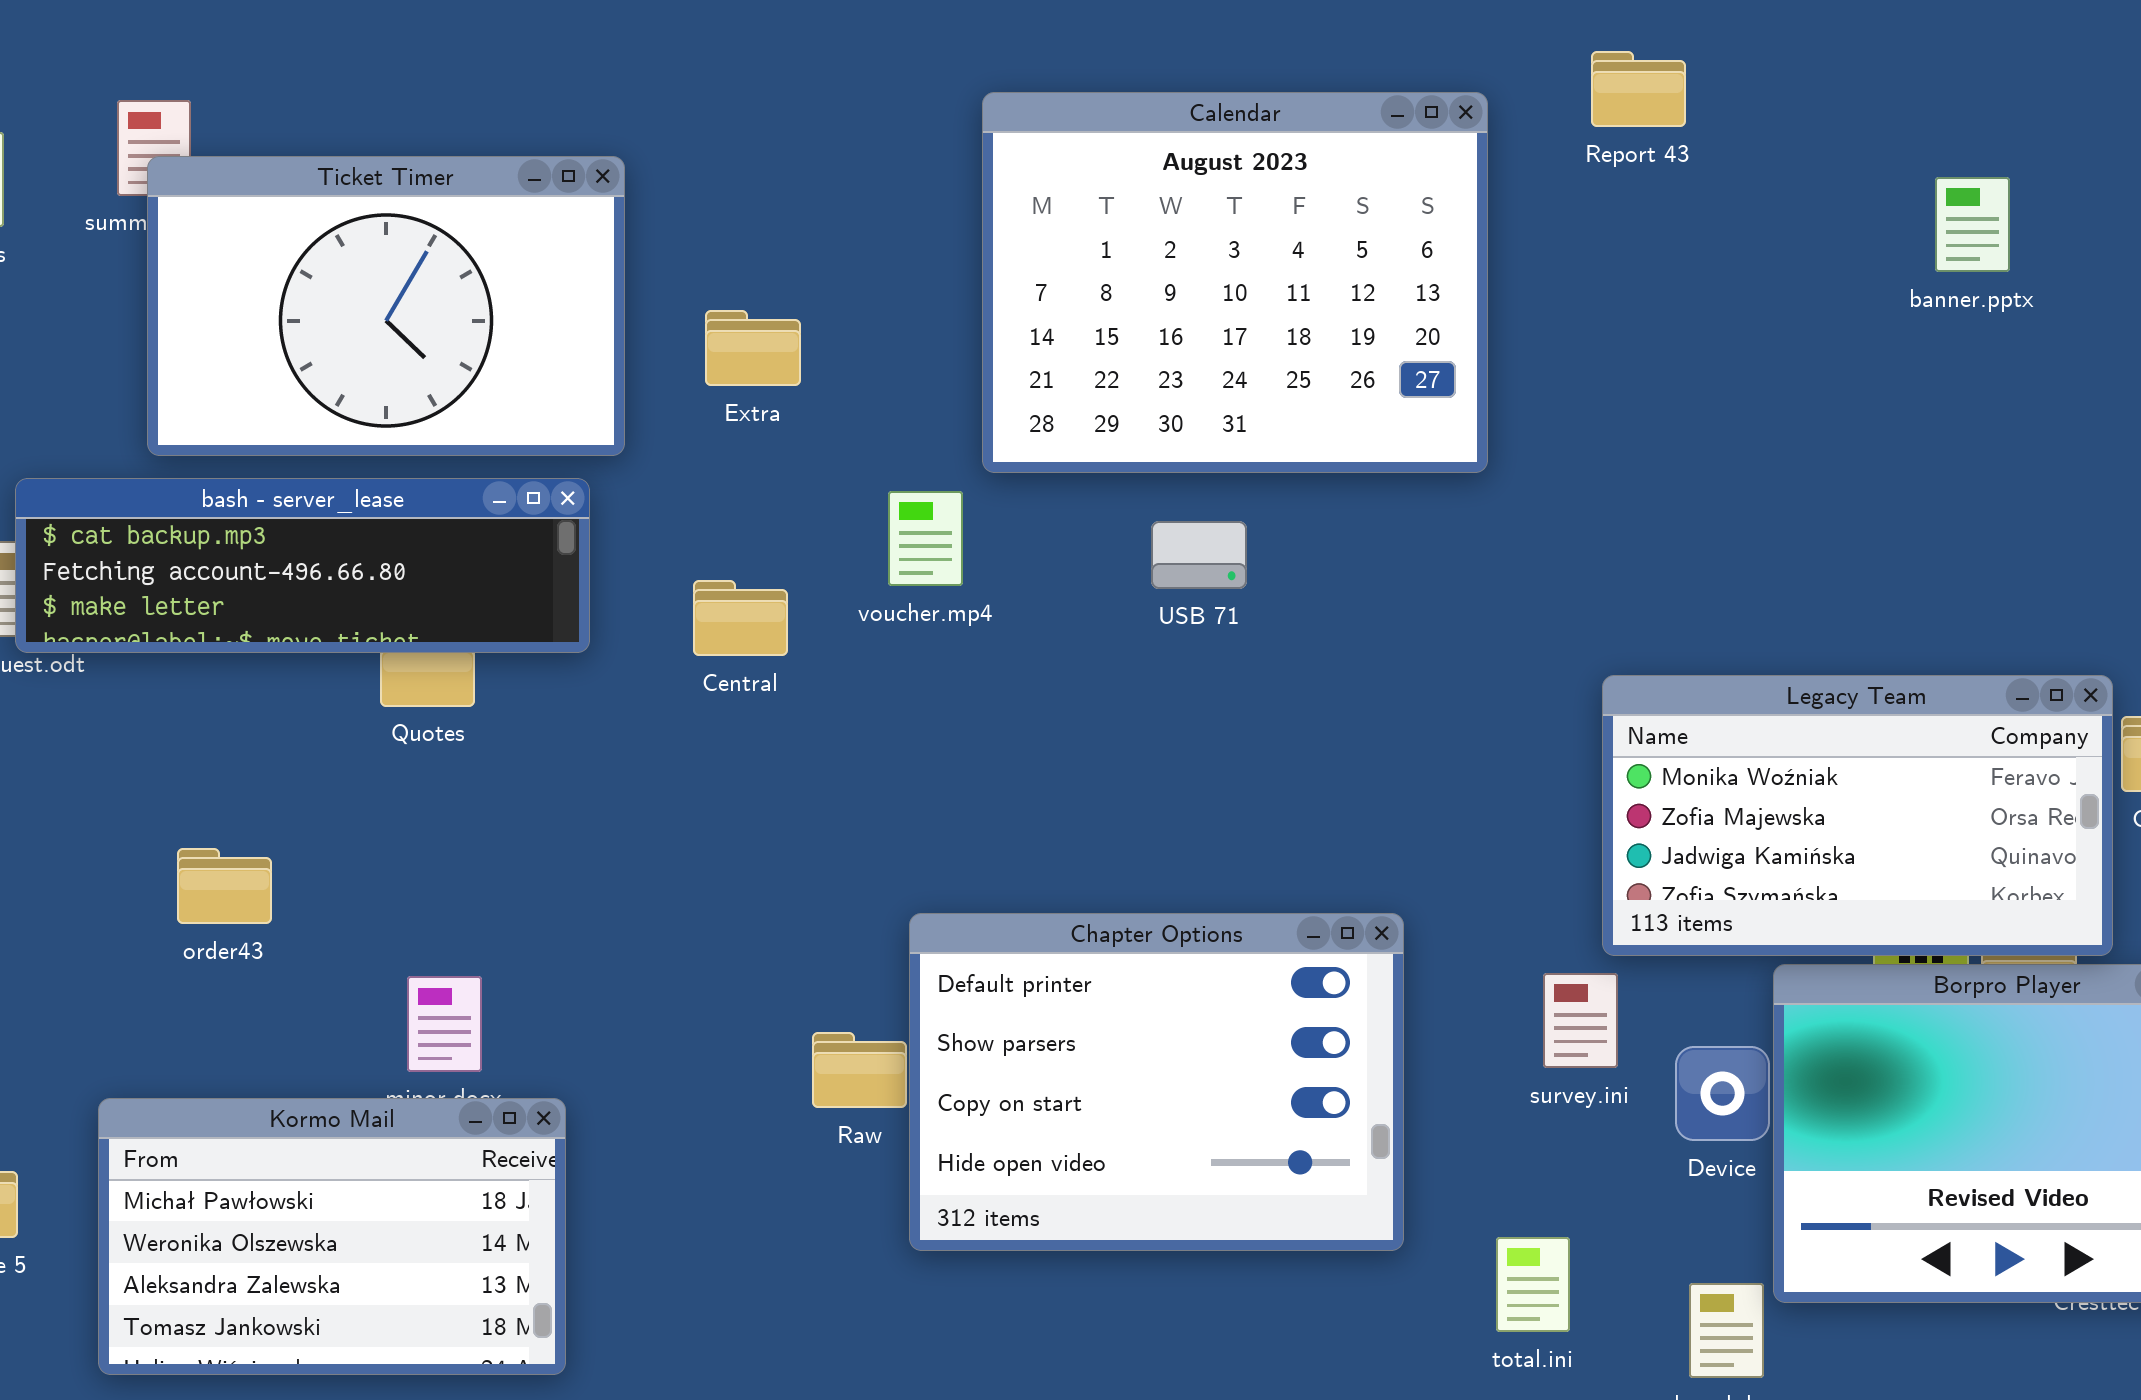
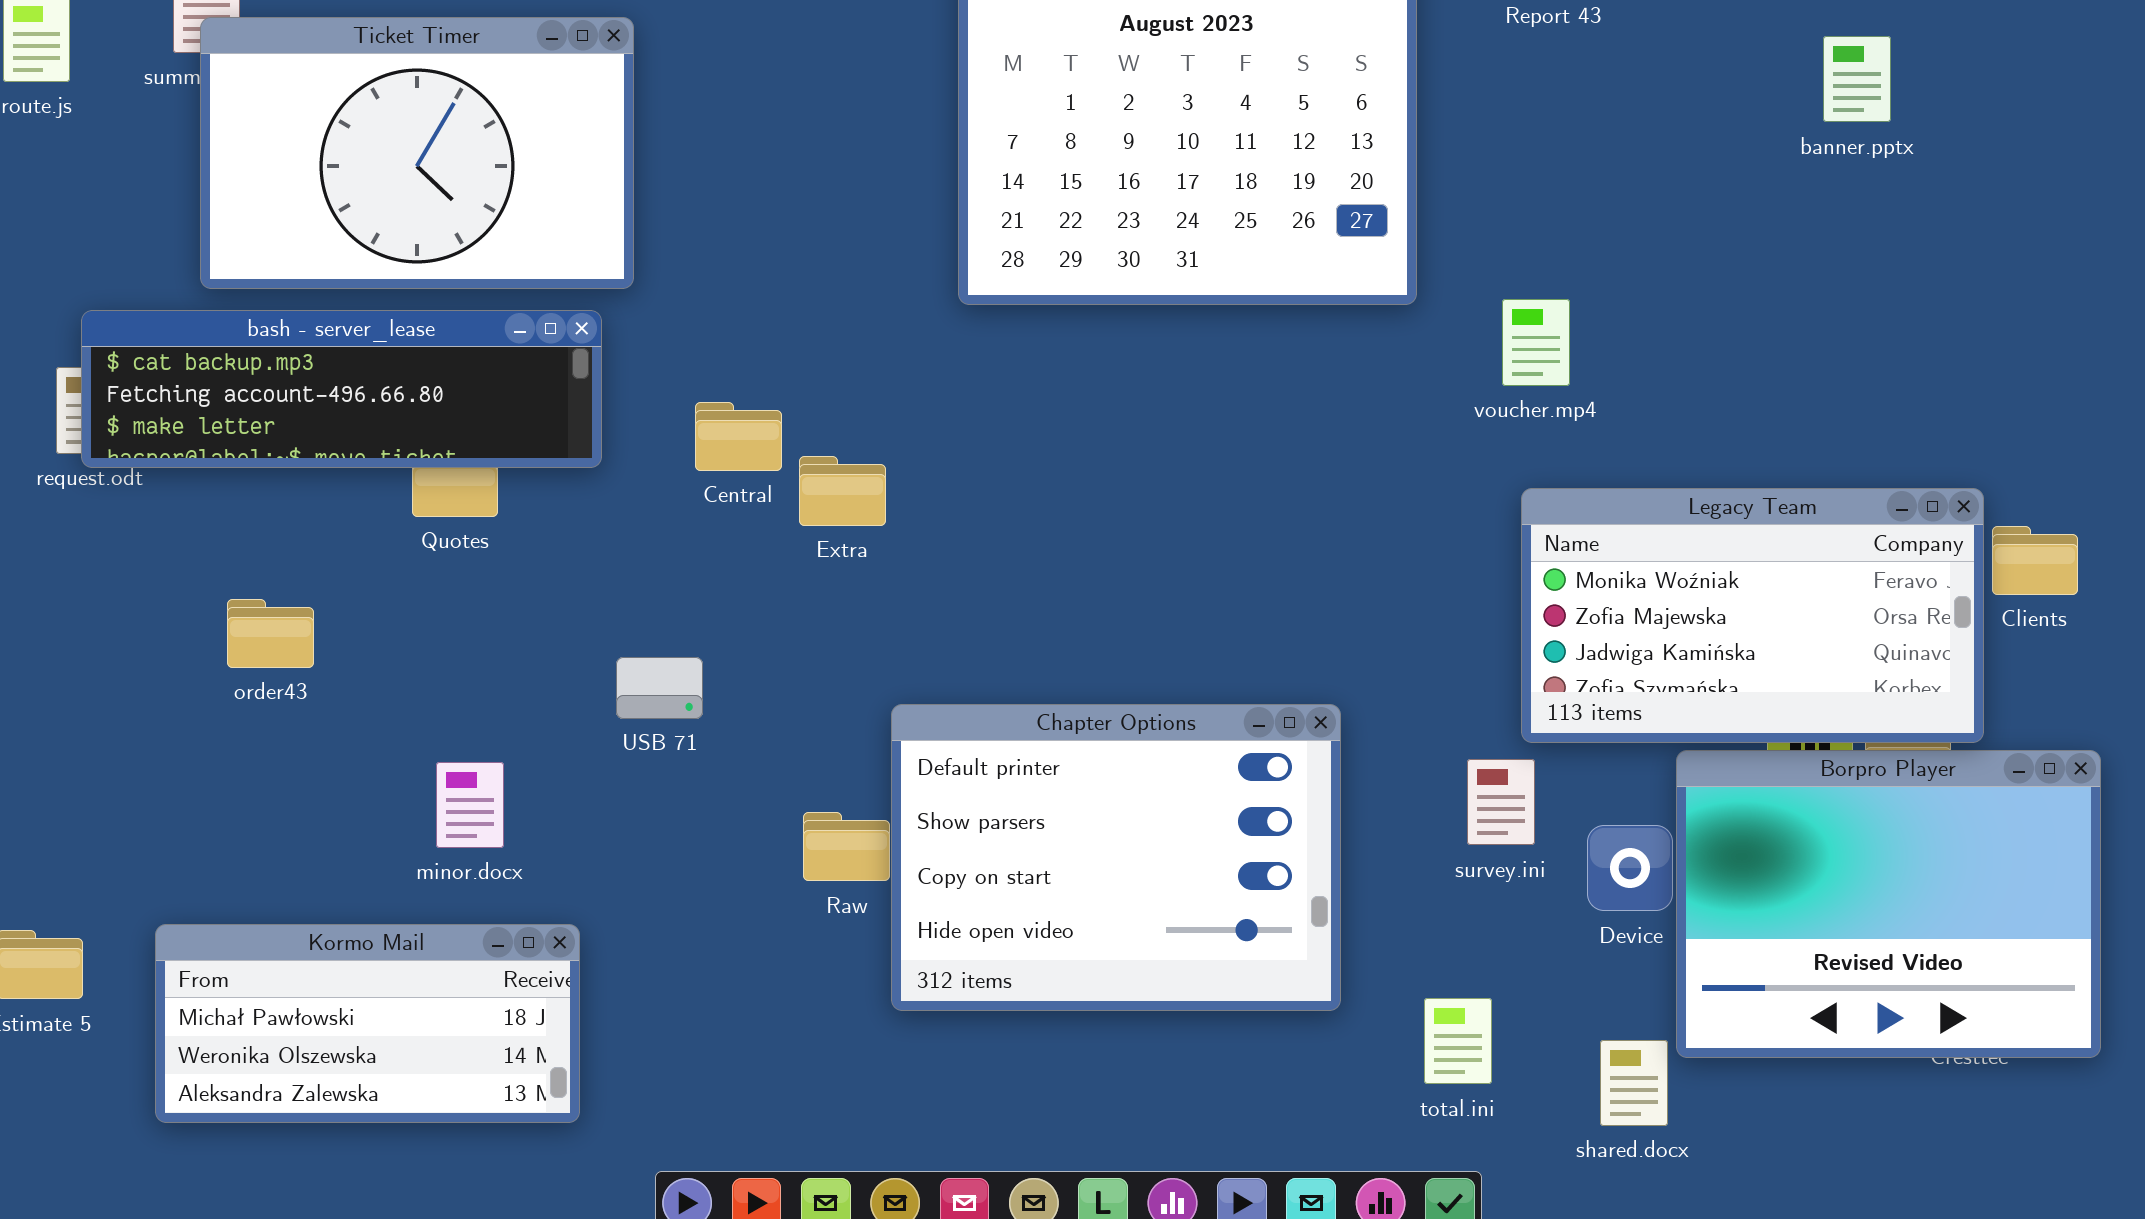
Extra: [705,310,801,386] -> [799,456,886,526], moved
voucher.mp4: [888,491,963,586] -> [1502,299,1570,386], moved
USB 71: [1151,521,1247,589] -> [616,657,703,719], moved
order43: [177,848,272,924] -> [227,599,314,668], moved
Kormo Mail: [98,1098,566,1375] -> [155,924,580,1123], resized

